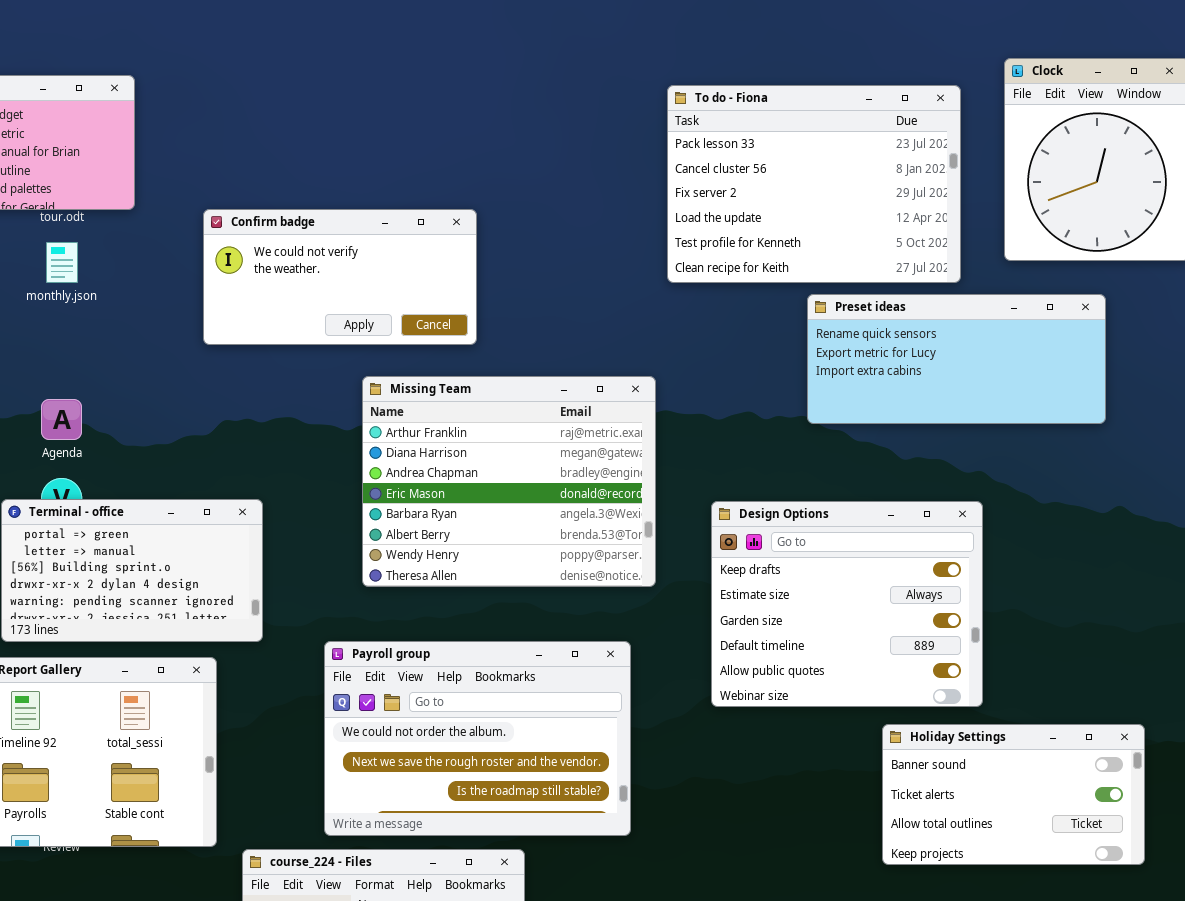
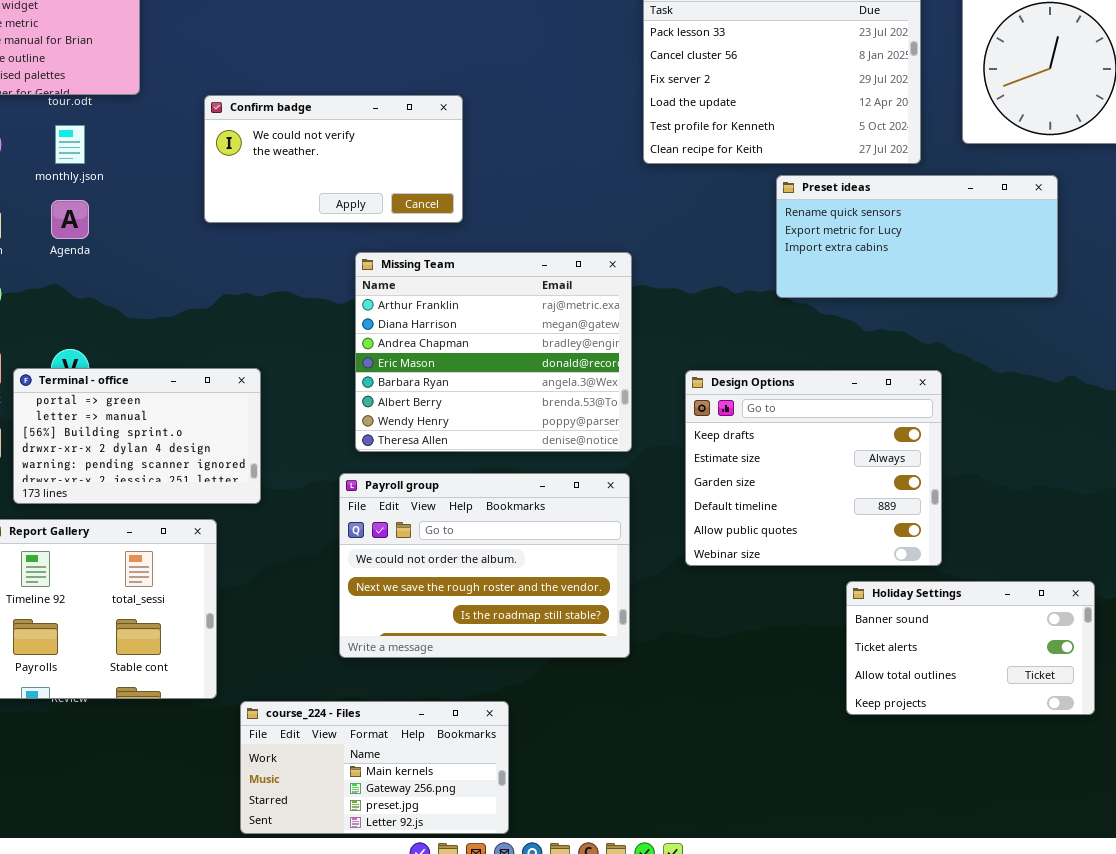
Agenda: [41,399,82,440] -> [51,200,89,239], moved
Payroll group: [324,641,631,836] -> [339,473,630,658], moved

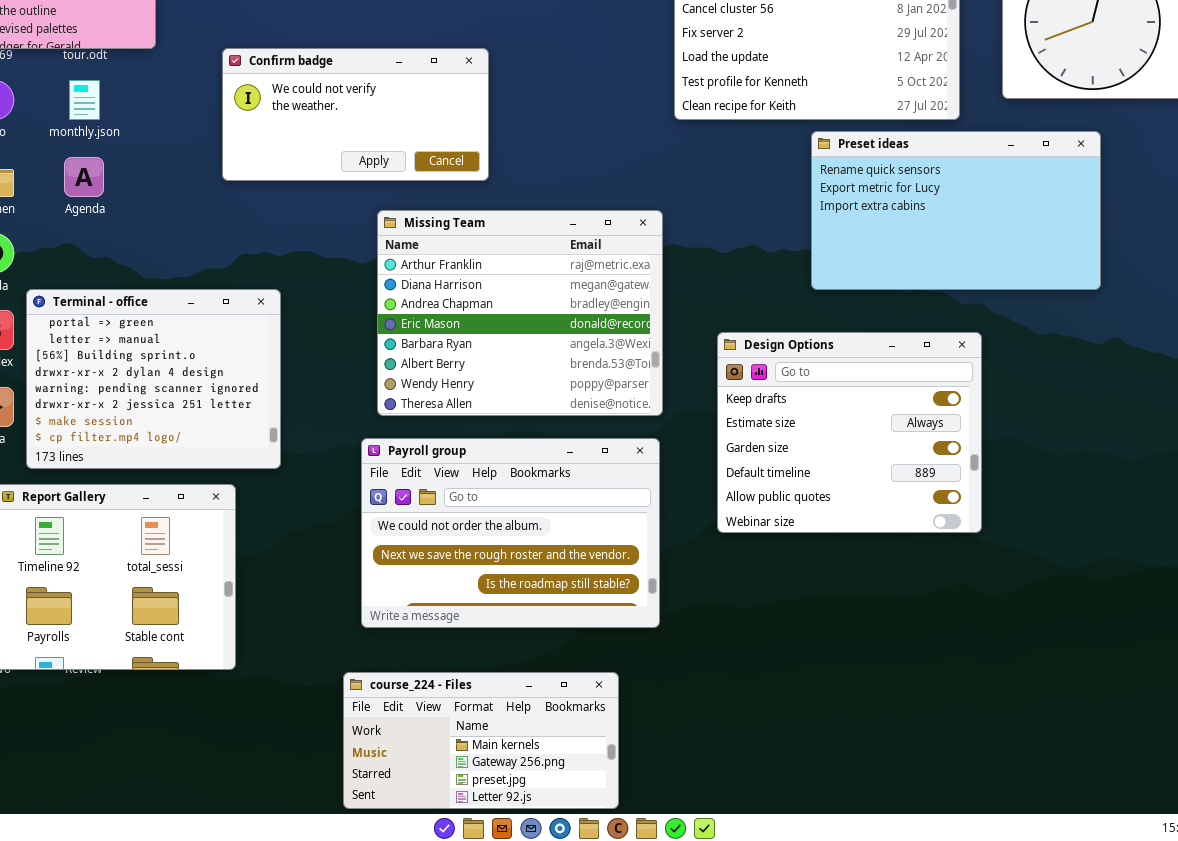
Preset ideas: [776,175,1058,298] -> [811,131,1101,290], resized
Terminal - office: [13,368,261,504] -> [26,289,281,469], resized
Holiday Settings: [846,581,1095,715] -> none, closed
course_224 - Files: [240,701,509,834] -> [343,672,619,809], moved

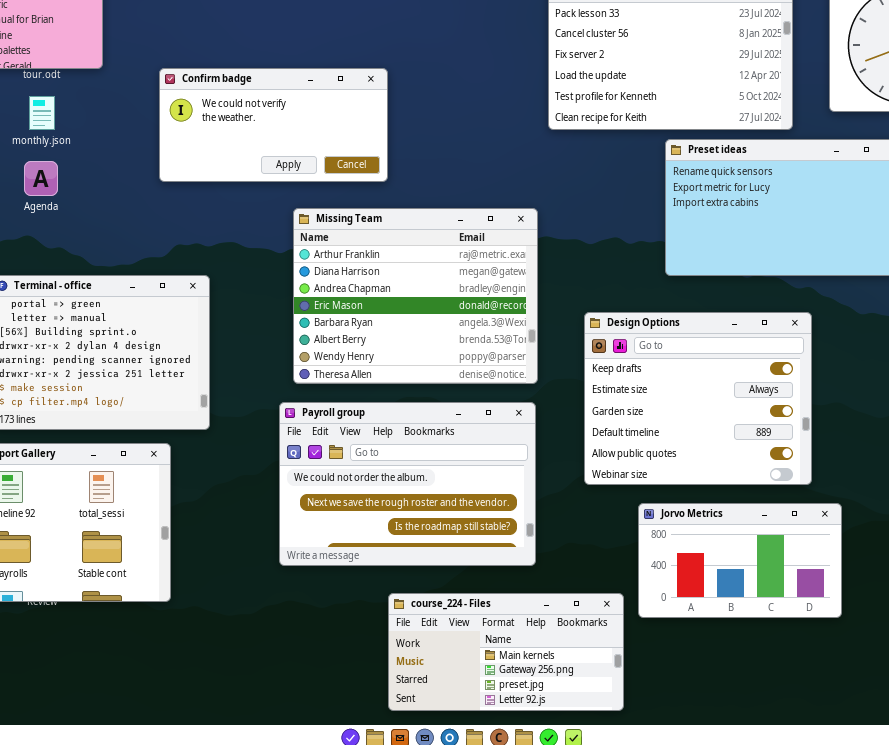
Jorvo Metrics: none -> [638,503,842,618], opened
course_224 - Files: [343,672,619,809] -> [388,593,624,711], moved

